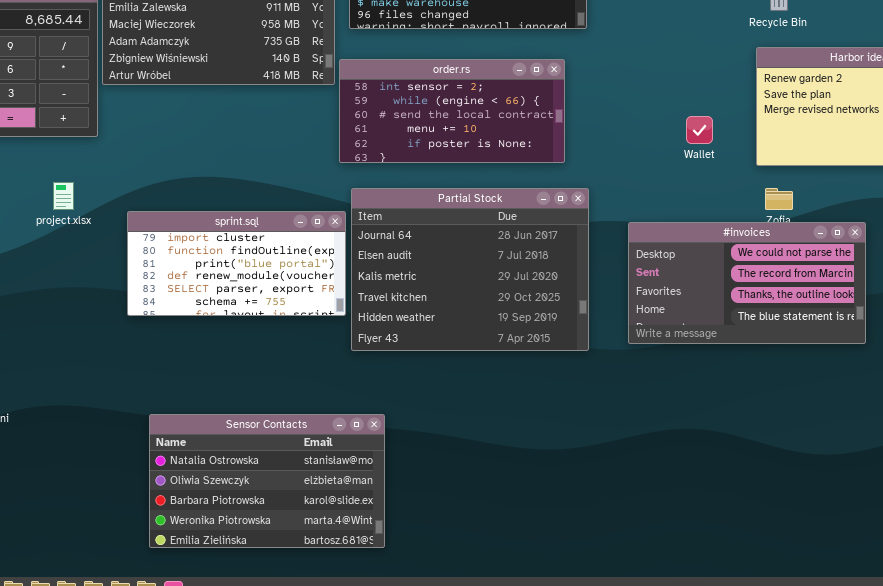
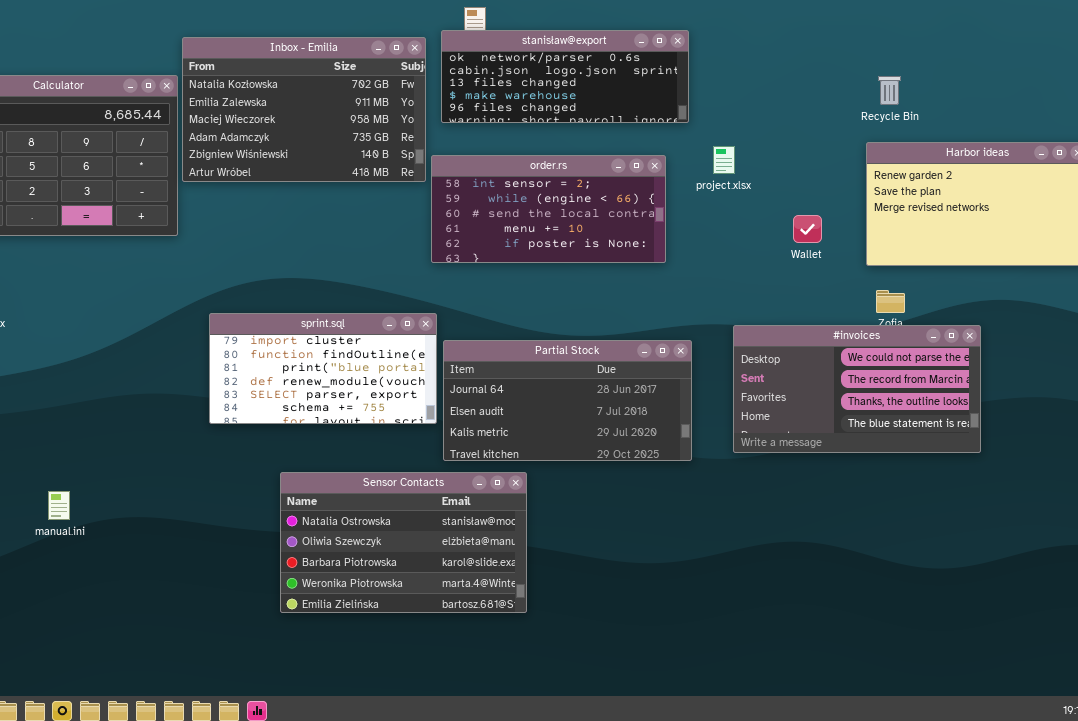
project.xlsx: [53,182,74,210] -> [713,146,735,174], moved
Partial Stock: [351,188,589,351] -> [443,340,692,461], resized
Sensor Contacts: [149,414,385,548] -> [280,472,527,613], moved

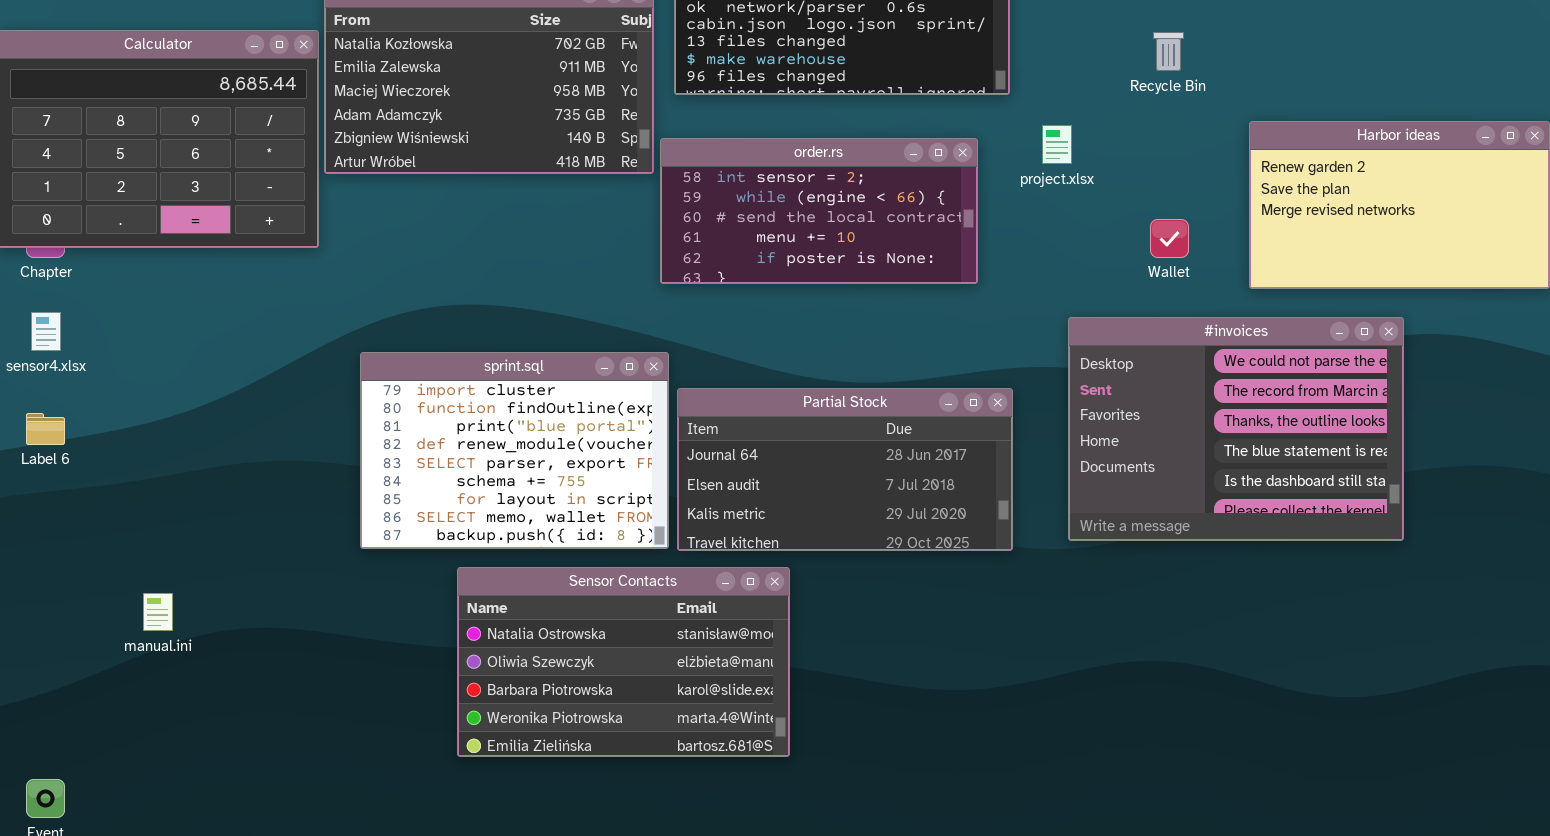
Recycle Bin: [878,76,901,105] -> [1153,32,1184,71], moved
sprint.sql: [209,313,437,424] -> [360,352,669,549], resized
#invoices: [733,325,981,453] -> [1068,317,1404,541], resized

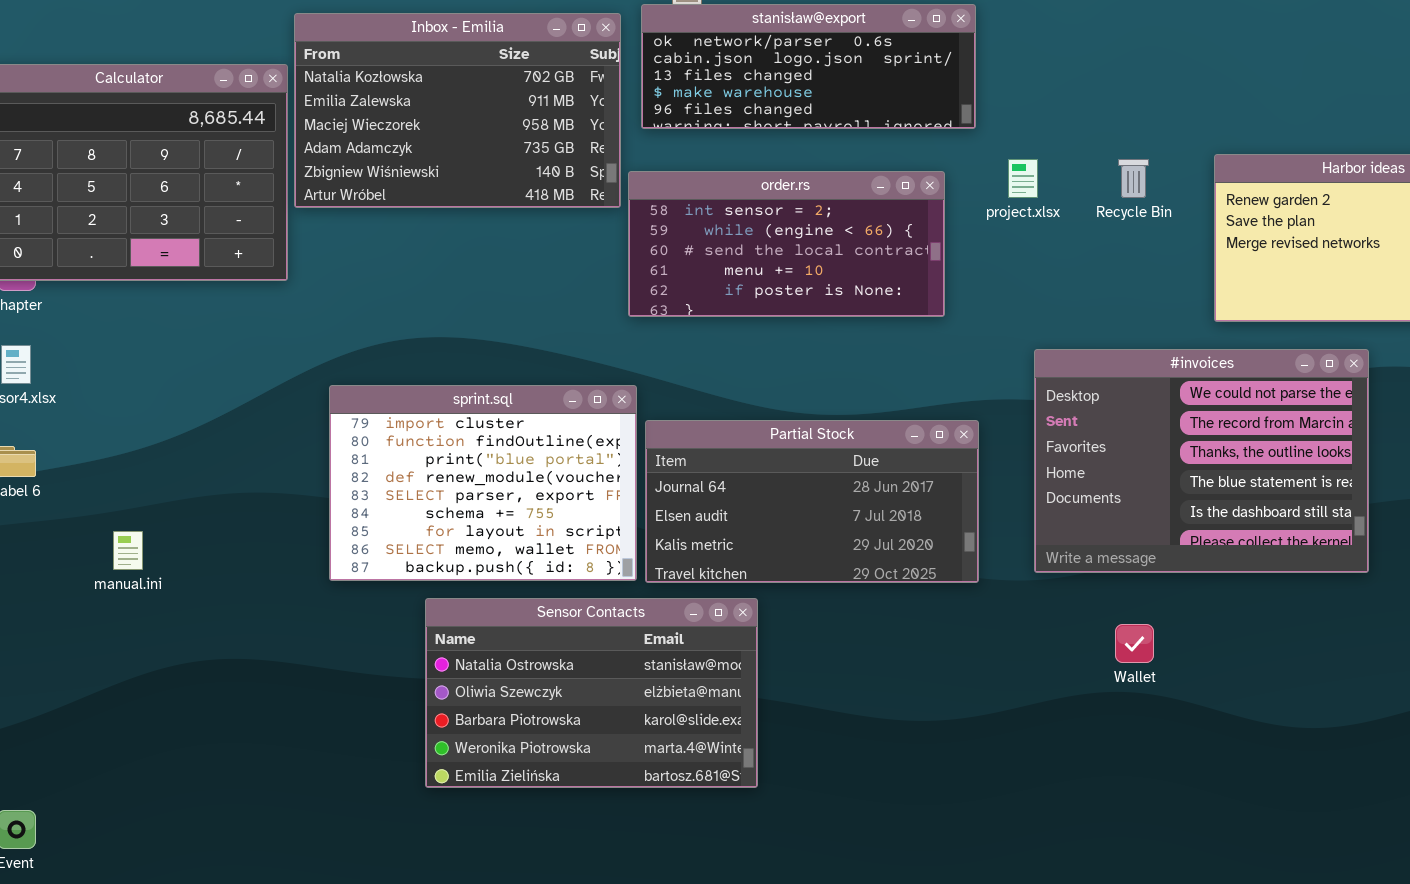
Recycle Bin: [1153,32,1184,71] -> [1118,159,1149,198], moved
Wallet: [1150,219,1189,258] -> [1115,624,1154,663], moved
manual.ini: [143,593,173,631] -> [113,531,143,570], moved

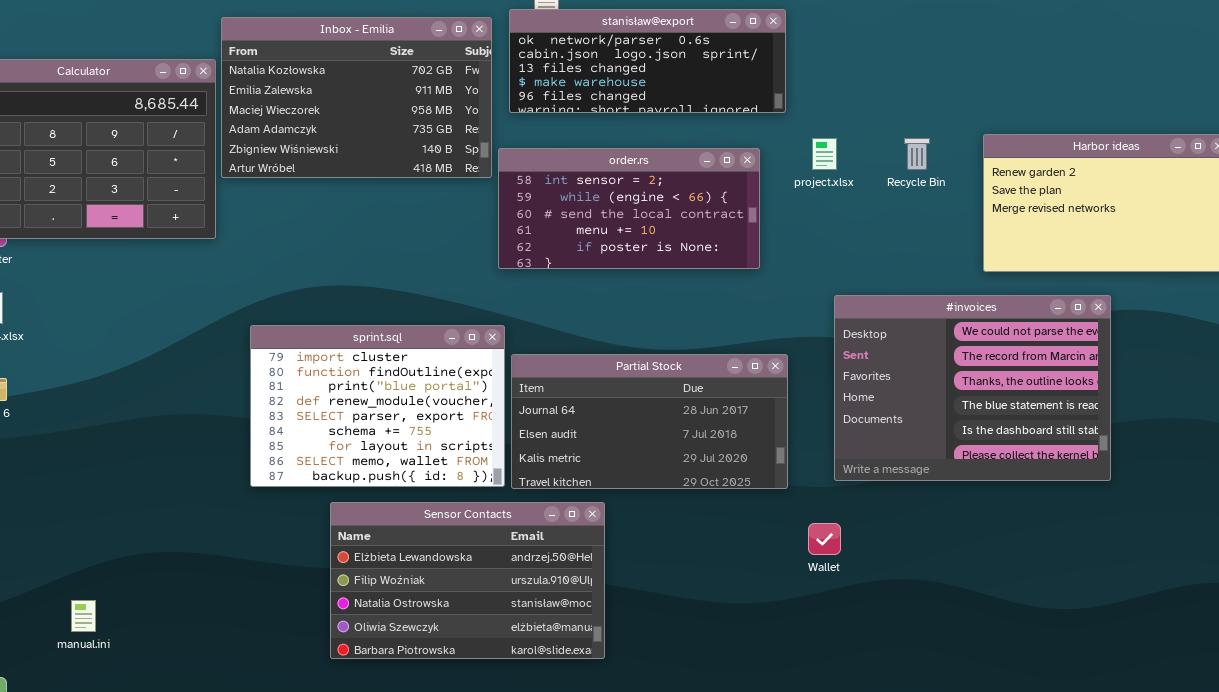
manual.ini: [113,531,143,570] -> [71,600,96,632], moved
Sensor Contacts: [425,598,758,788] -> [330,502,605,659], scrolled up 2 rows
Wallet: [1115,624,1154,663] -> [808,523,841,555], moved

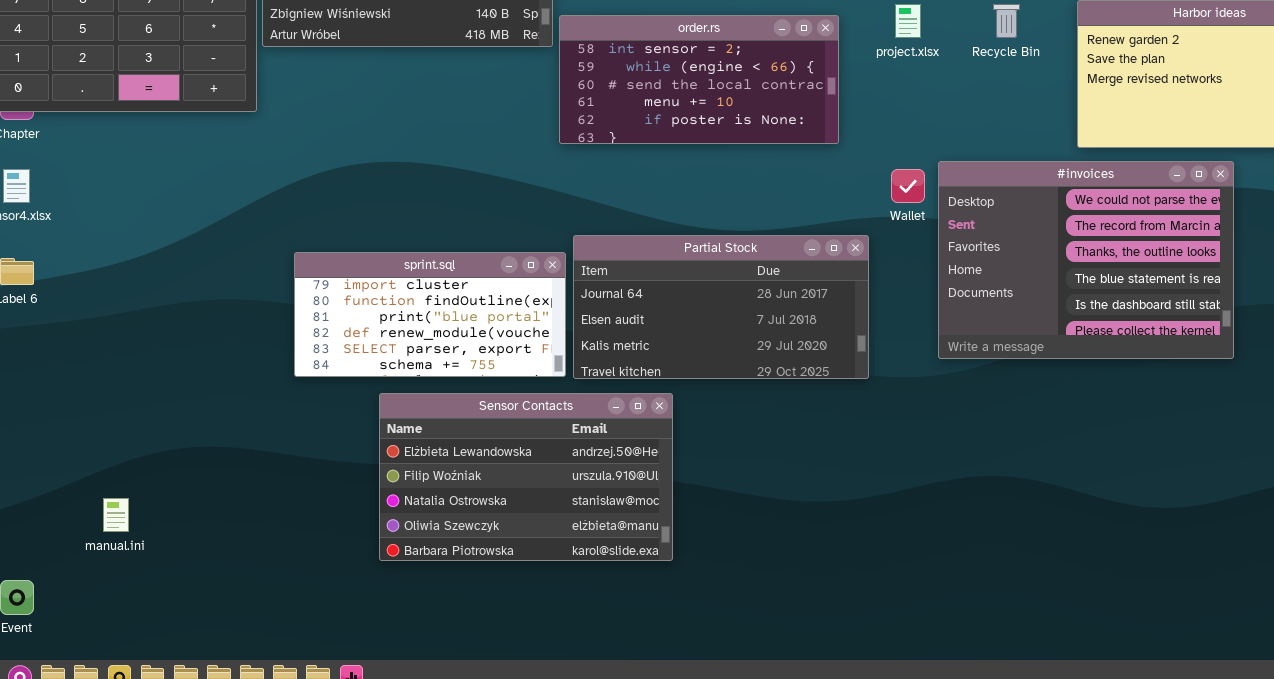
#invoices: [834,295,1111,481] -> [938,161,1234,359], moved
sprint.sql: [250,325,505,487] -> [294,252,566,377], resized
Wallet: [808,523,841,555] -> [891,169,925,203], moved

